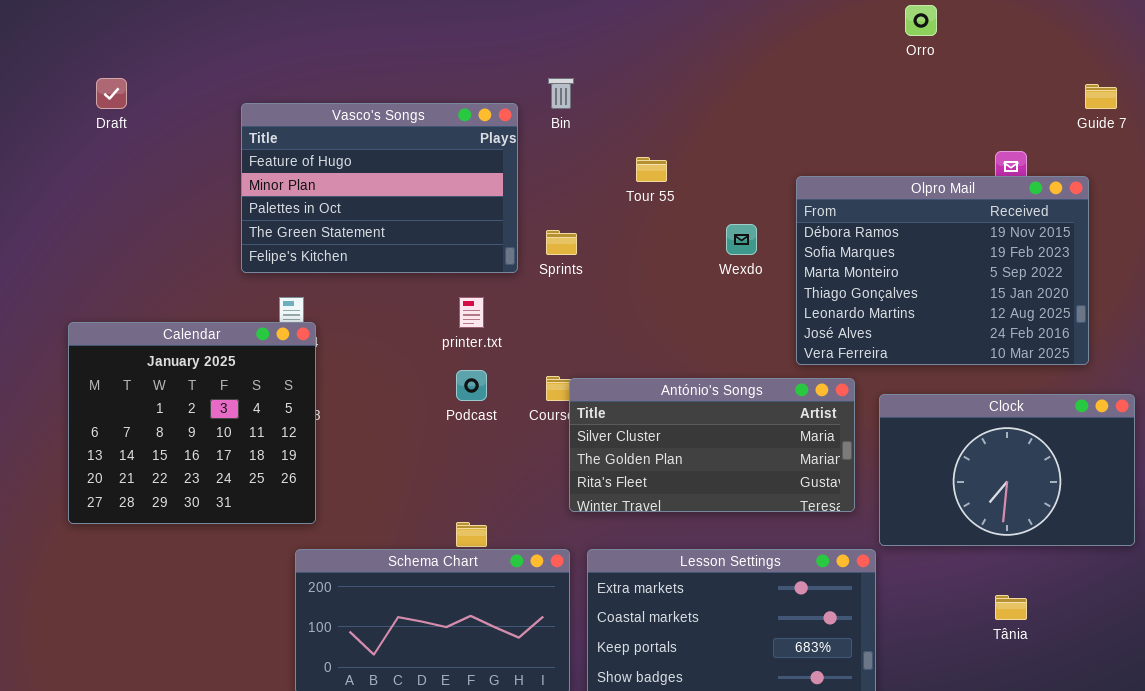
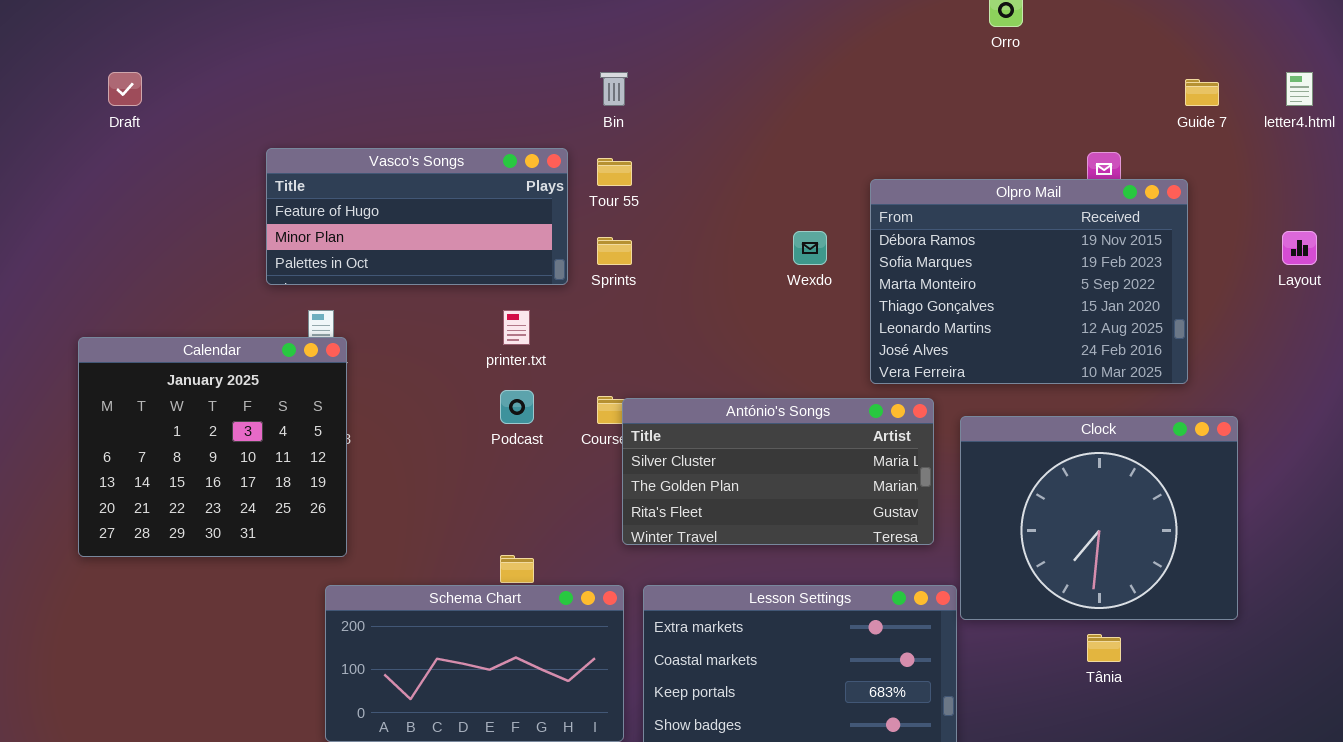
Vasco's Songs: [241,103,518,273] -> [266,148,568,285], resized
Tour 55: [636,157,667,182] -> [597,158,632,186], moved
Clock: [879,394,1135,546] -> [960,416,1238,620], resized

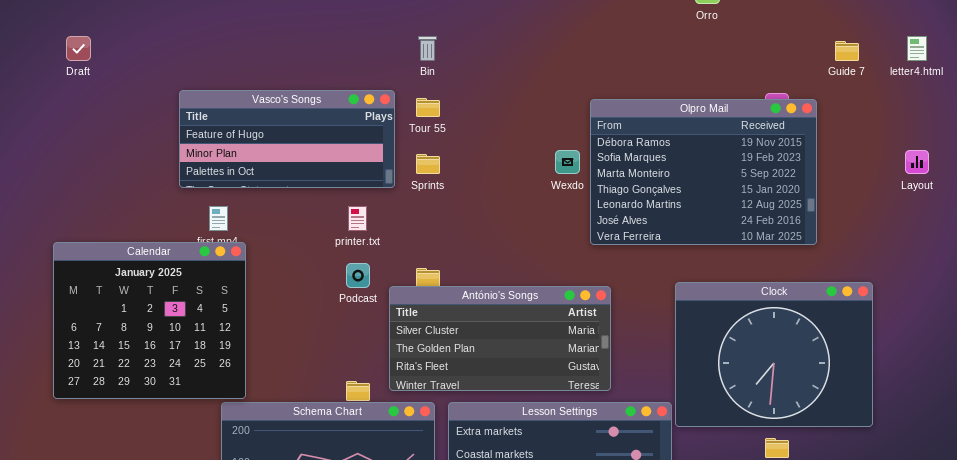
Olpro Mail: [870,179,1188,384] -> [590,99,817,245], moved
Calendar: [78,337,347,557] -> [53,242,246,399], moved
António's Songs: [622,398,934,545] -> [389,286,611,391], moved

